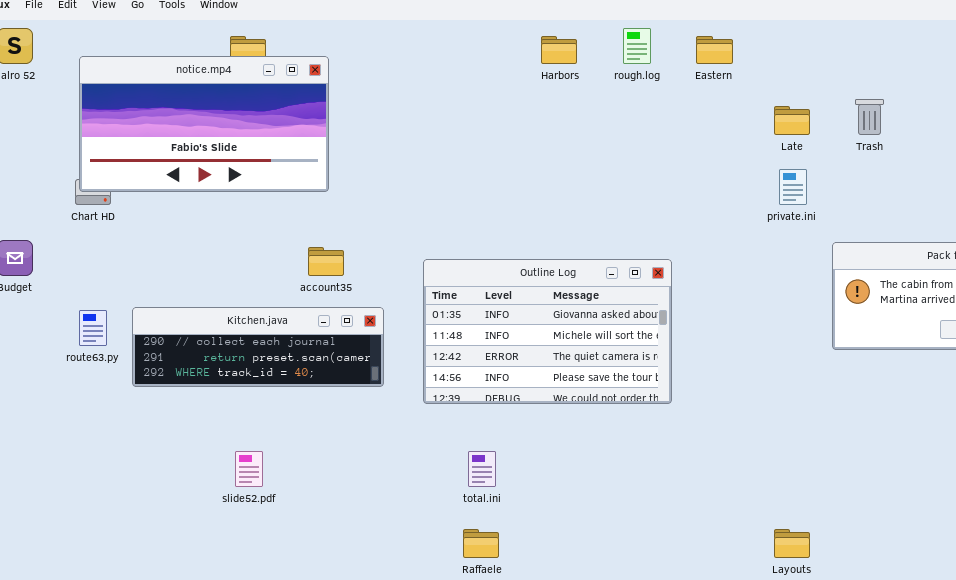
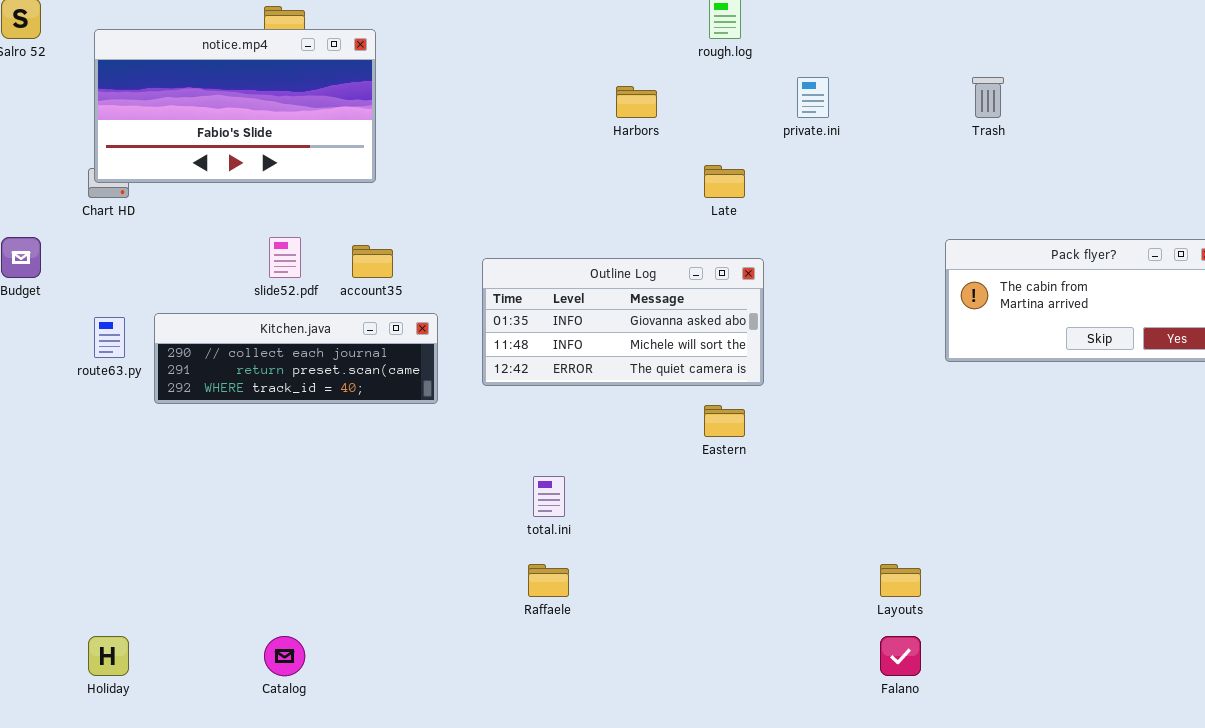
Harbors: [541,36,577,64] -> [616,86,657,118], moved
Eastern: [696,36,733,64] -> [704,405,745,437], moved
Late: [774,106,810,135] -> [704,165,745,198], moved
private.ini: [779,169,807,205] -> [797,77,829,118], moved
Outline Log: [423,259,672,404] -> [482,258,764,386], resized
slide52.pdf: [235,451,263,487] -> [269,237,301,278], moved

